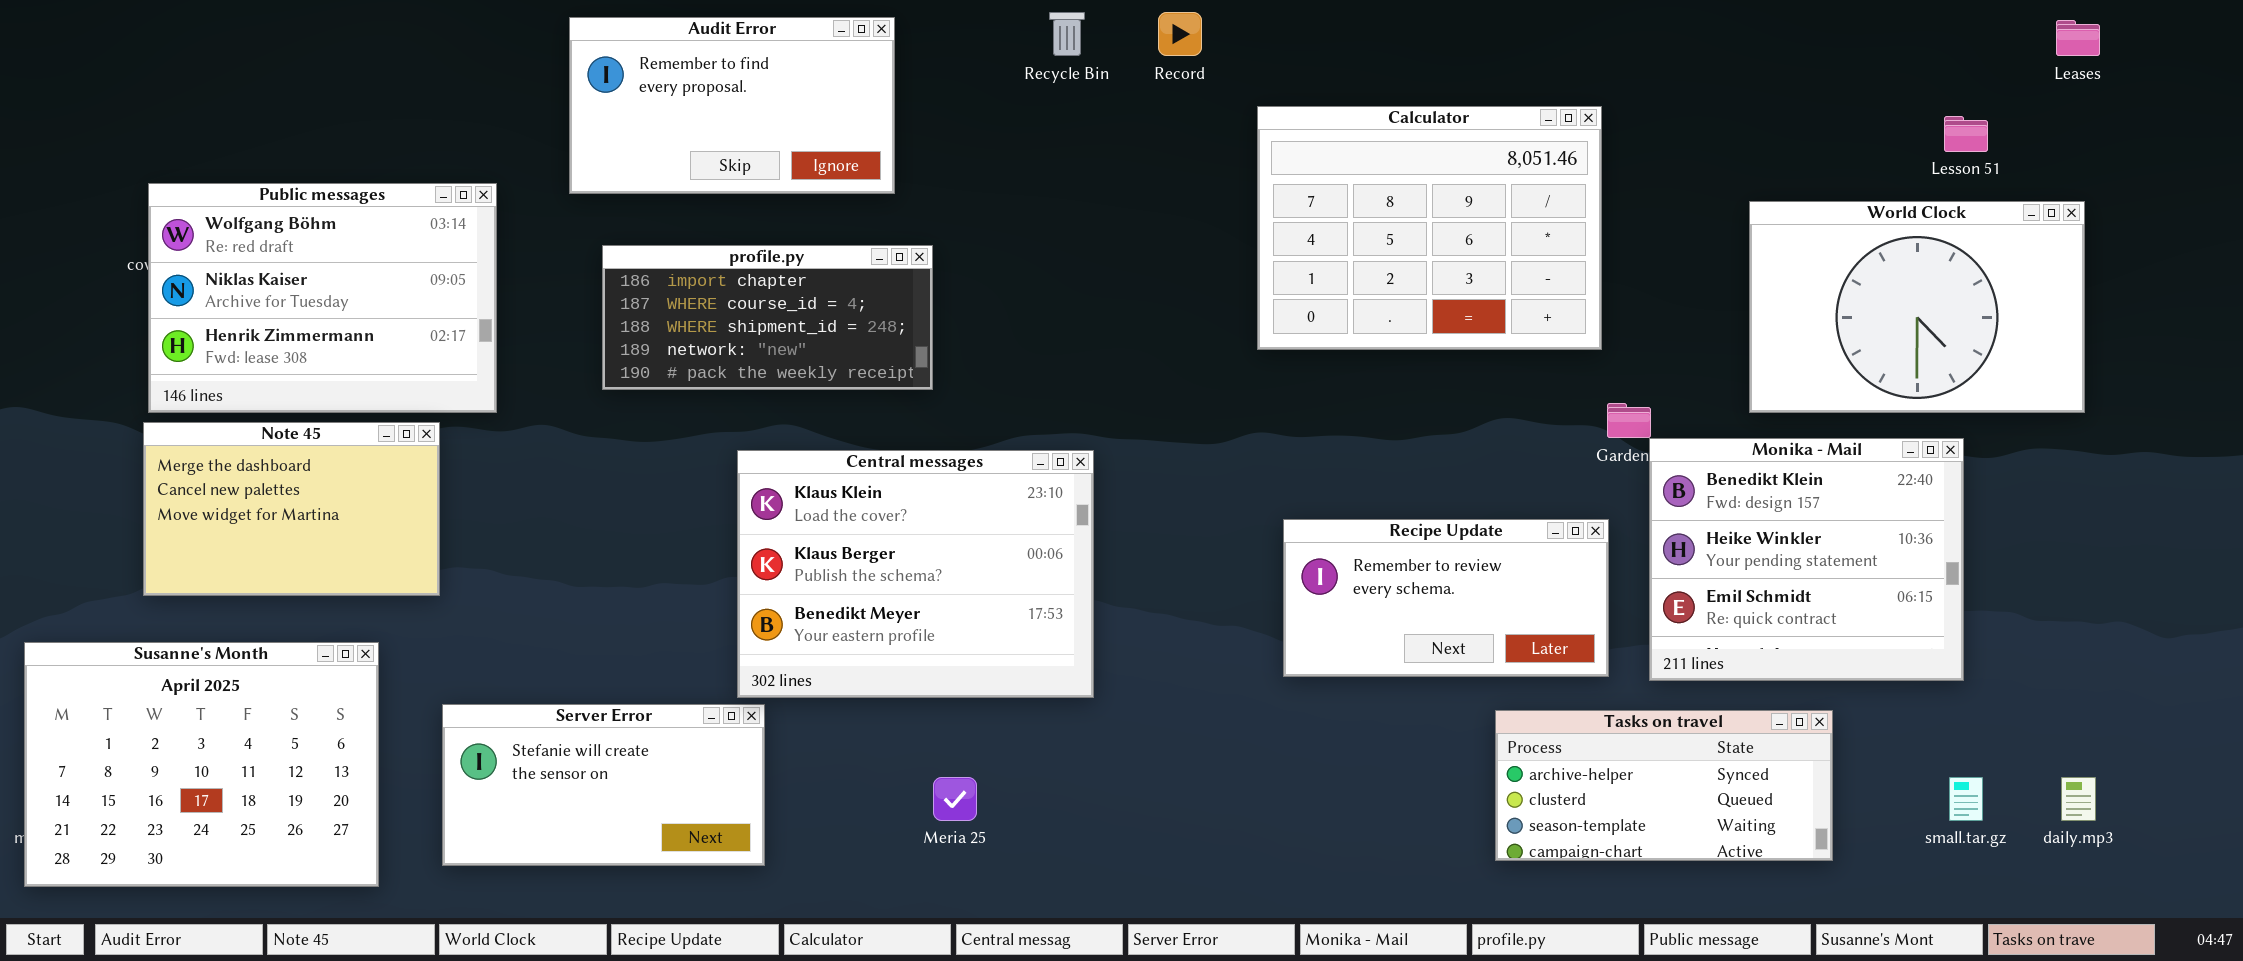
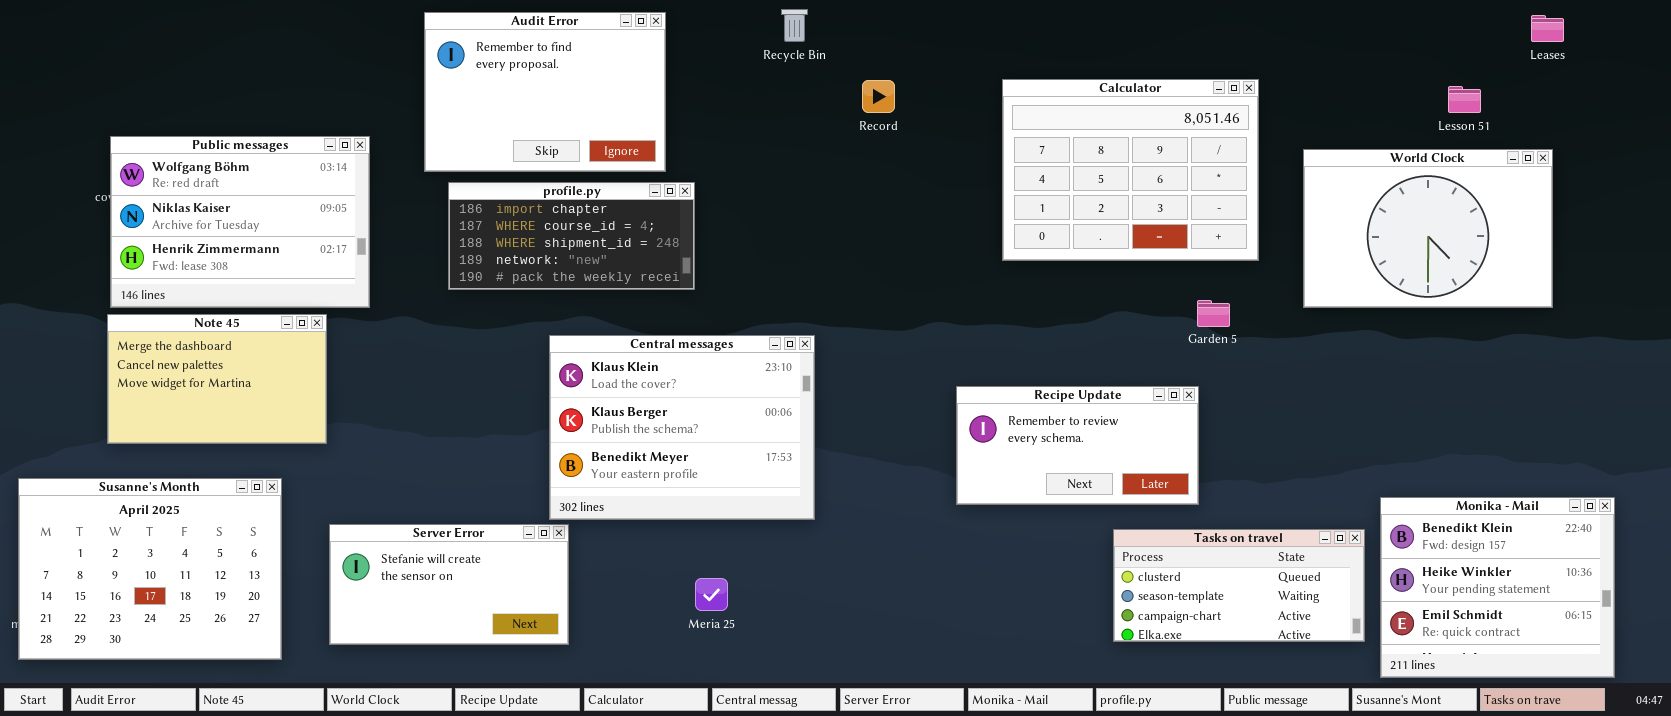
Record: [1158,12,1202,56] -> [862,80,895,113], moved
Audit Error: [569,17,895,194] -> [424,12,666,172], resized
Calculator: [1257,106,1602,350] -> [1002,79,1259,261], moved
Monika - Mail: [1649,438,1964,681] -> [1380,497,1615,678], moved
Tasks on travel: [1495,710,1833,861] -> [1113,529,1365,642], scrolled down 1 row

